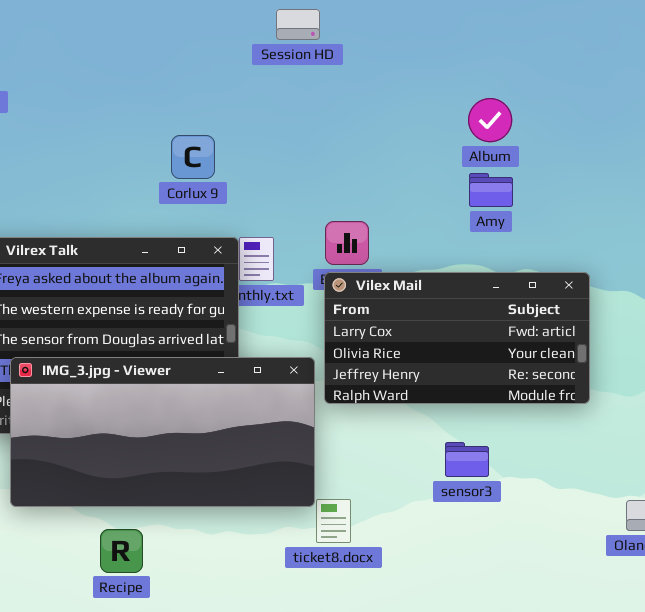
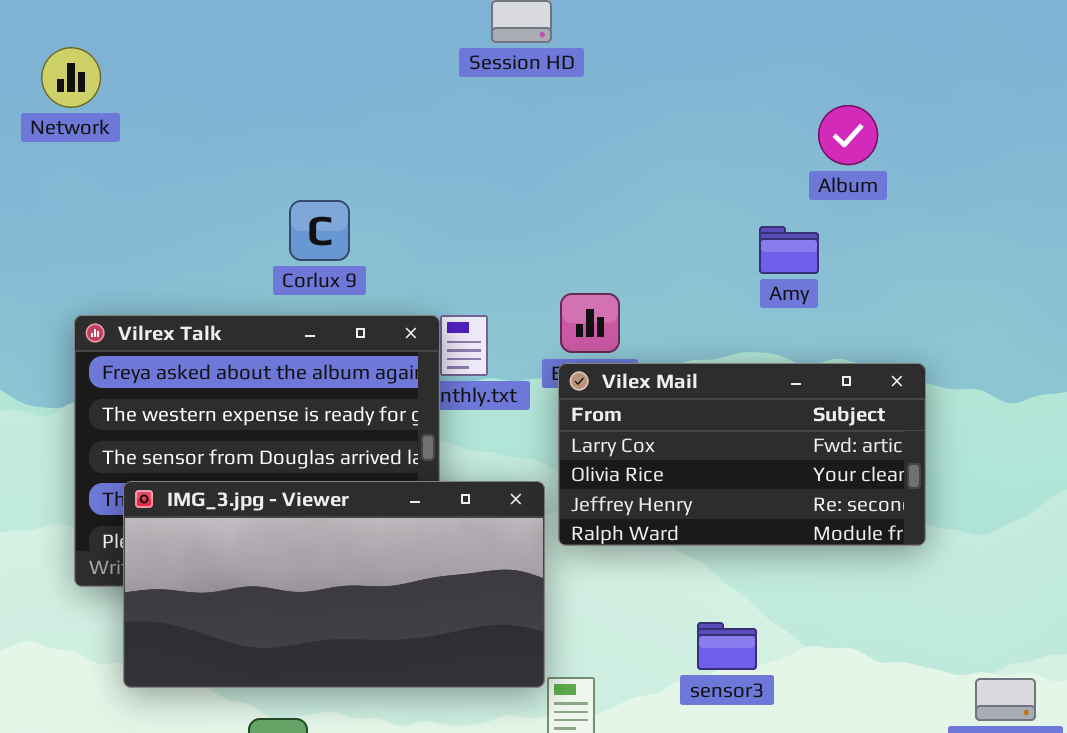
Album: [468,98,512,142] -> [818,105,878,165], moved
Corlux 9: [171,135,215,179] -> [289,200,350,261], moved
sensor3: [445,442,489,477] -> [697,622,757,670], moved

